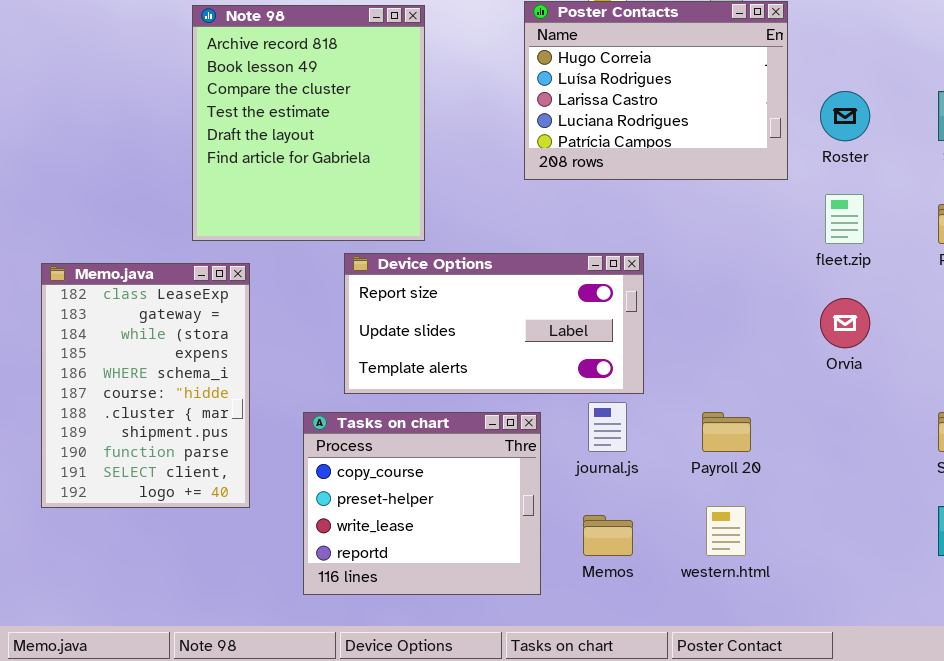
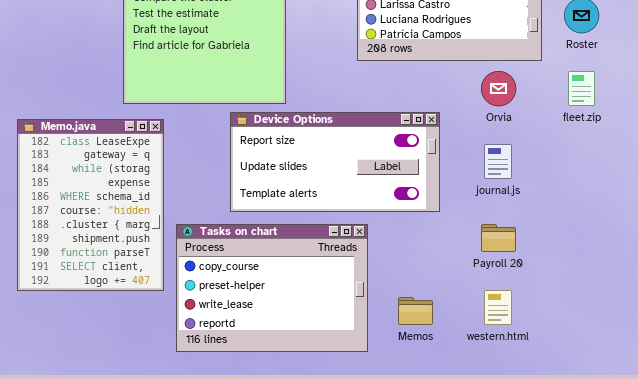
Orvia: [820,298,870,348] -> [481,71,516,106], moved
journal.js: [588,402,627,452] -> [484,144,512,179], moved
Tasks on chart: [303,412,541,595] -> [176,224,368,352], resized

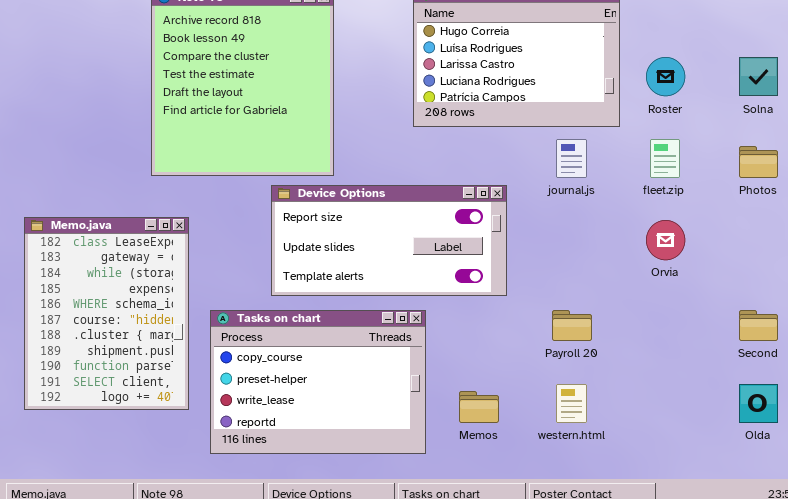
Orvia: [481,71,516,106] -> [646,220,685,260], moved
Memo.java: [17,119,164,291] -> [24,217,189,410], moved
journal.js: [484,144,512,179] -> [556,139,587,178], moved

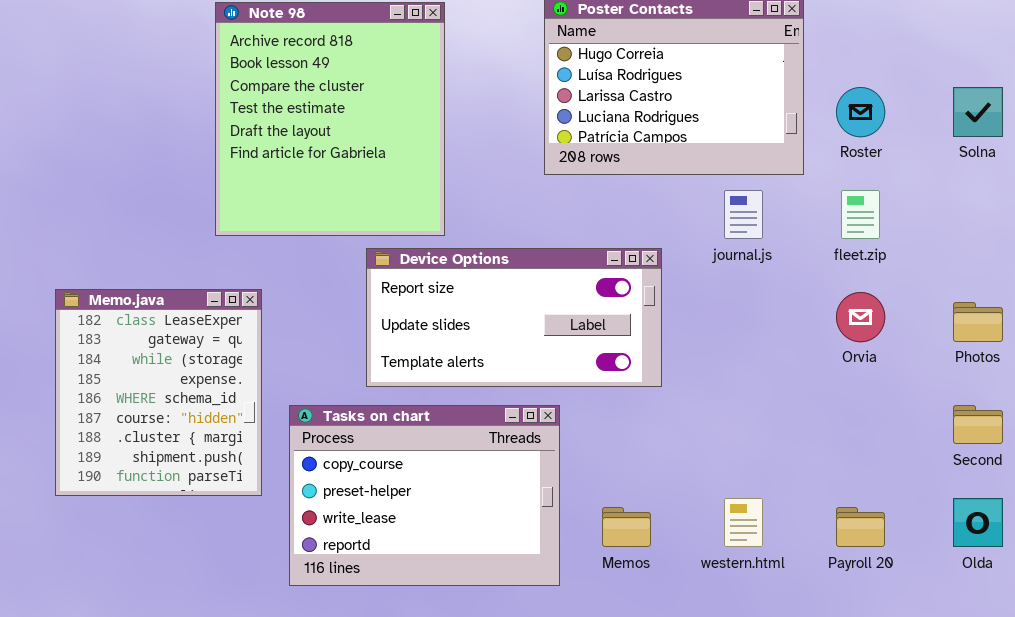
Photos: [739,146,778,178] -> [953,302,1003,342], moved
Memo.java: [24,217,189,410] -> [55,289,262,496], resized
Payroll 20: [552,310,592,341] -> [836,507,885,547], moved

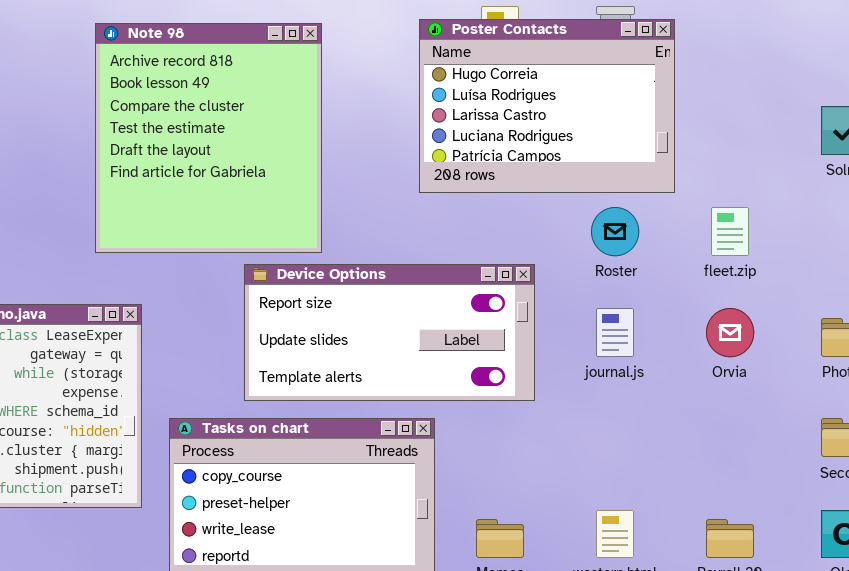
Roster: [836,87,885,137] -> [591,207,639,256], moved
journal.js: [724,190,763,239] -> [596,308,634,357], moved

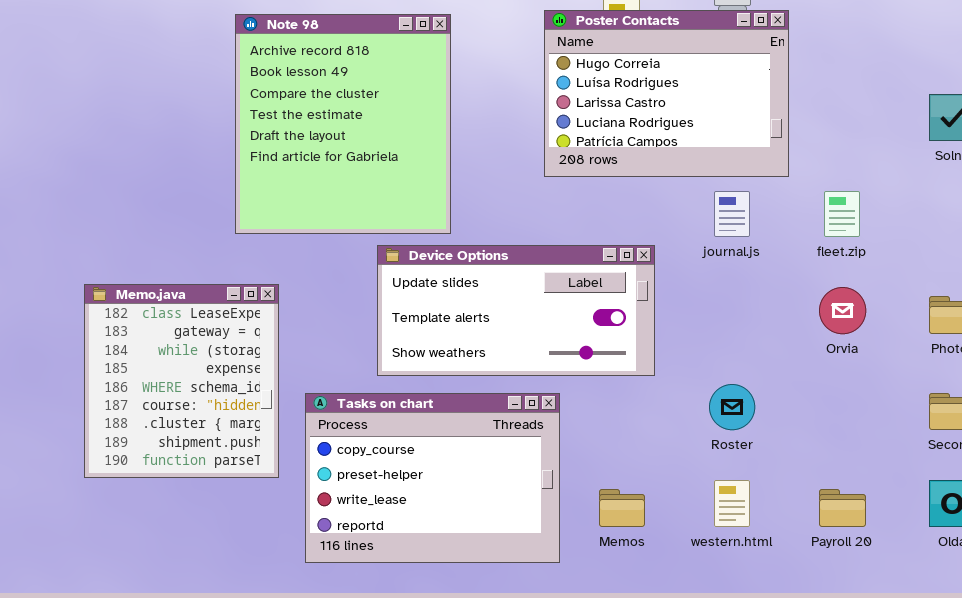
Roster: [591,207,639,256] -> [709,384,755,430], moved
Device Options: [244,264,535,401] -> [377,245,655,376], scrolled down 1 row
journal.js: [596,308,634,357] -> [714,191,750,237], moved

